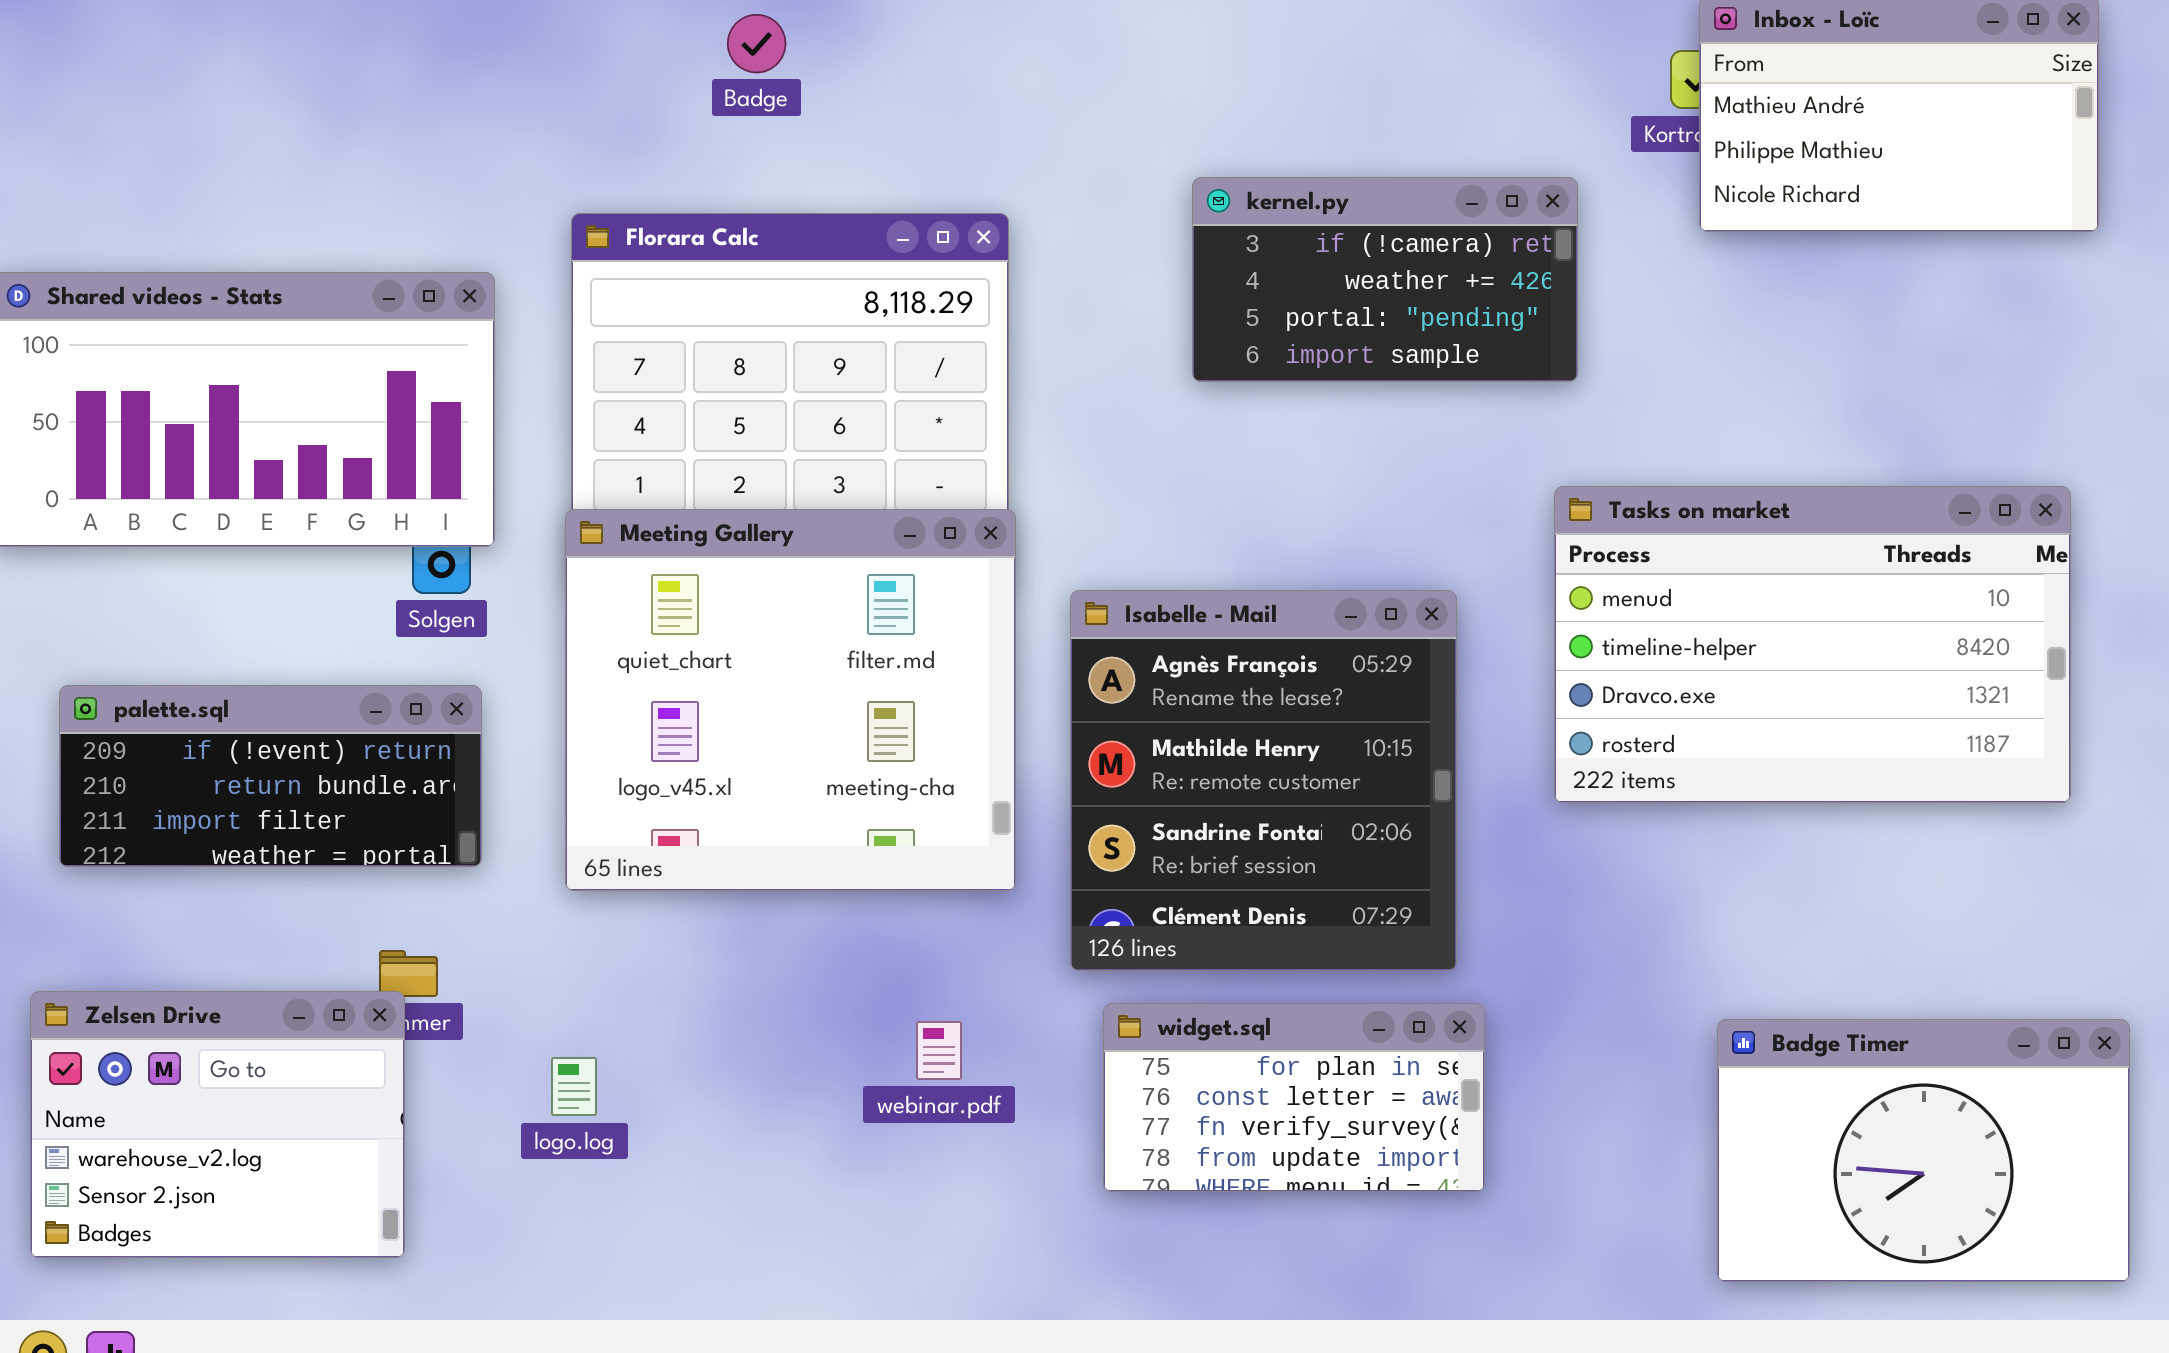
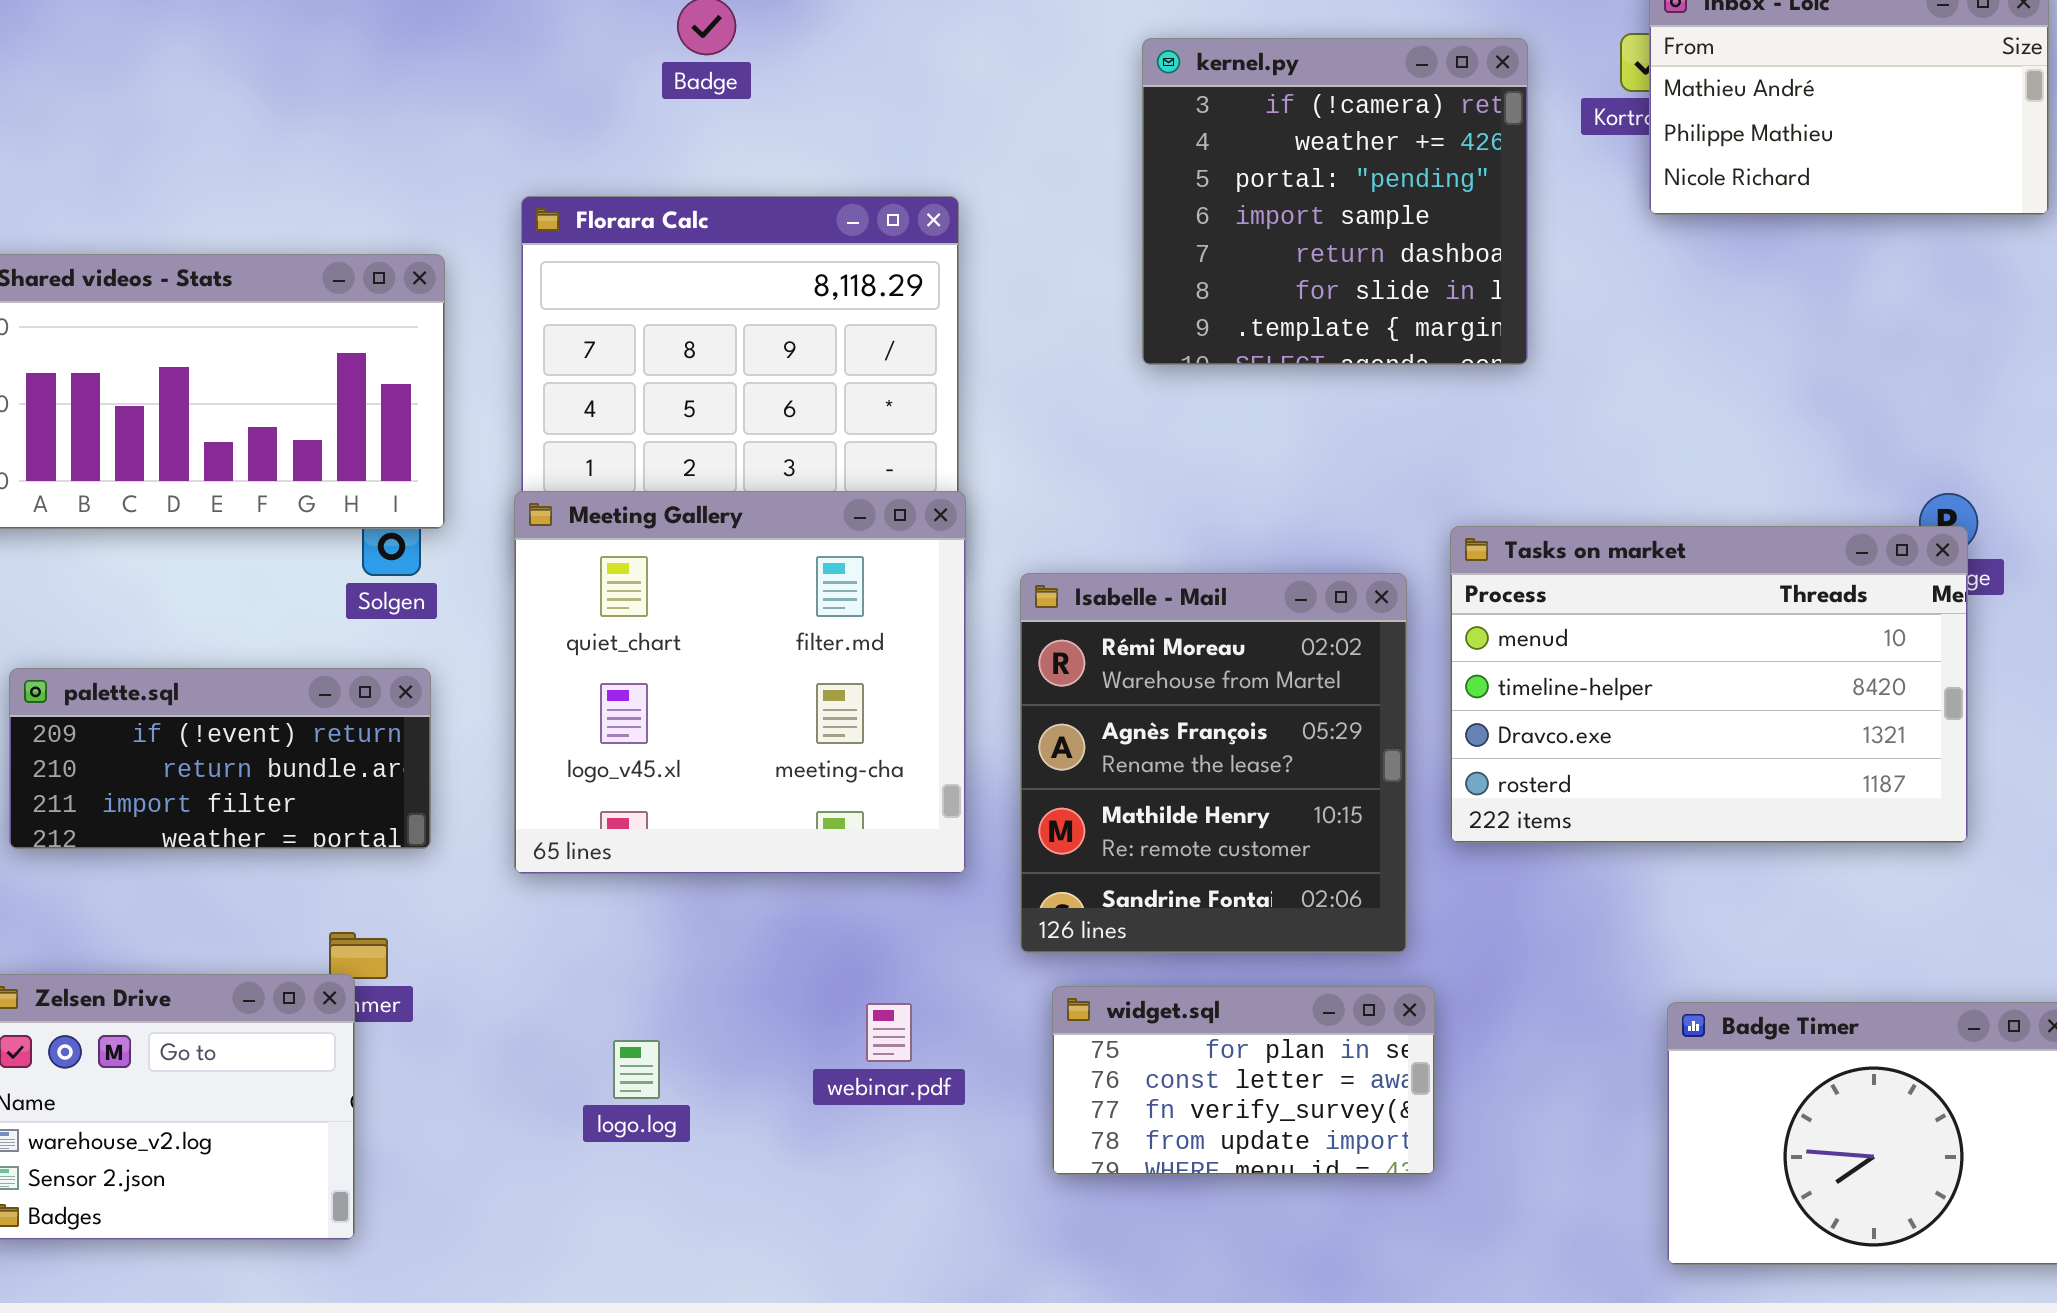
kernel.py: [1192,177,1578,382] -> [1142,38,1528,365], resized
Tasks on market: [1554,486,2071,803] -> [1450,526,1968,843], moved
Isabelle - Mail: [1070,590,1457,971] -> [1020,573,1407,953], scrolled up 1 row
logo.log: [551,1057,597,1116] -> [613,1040,660,1099], moved

